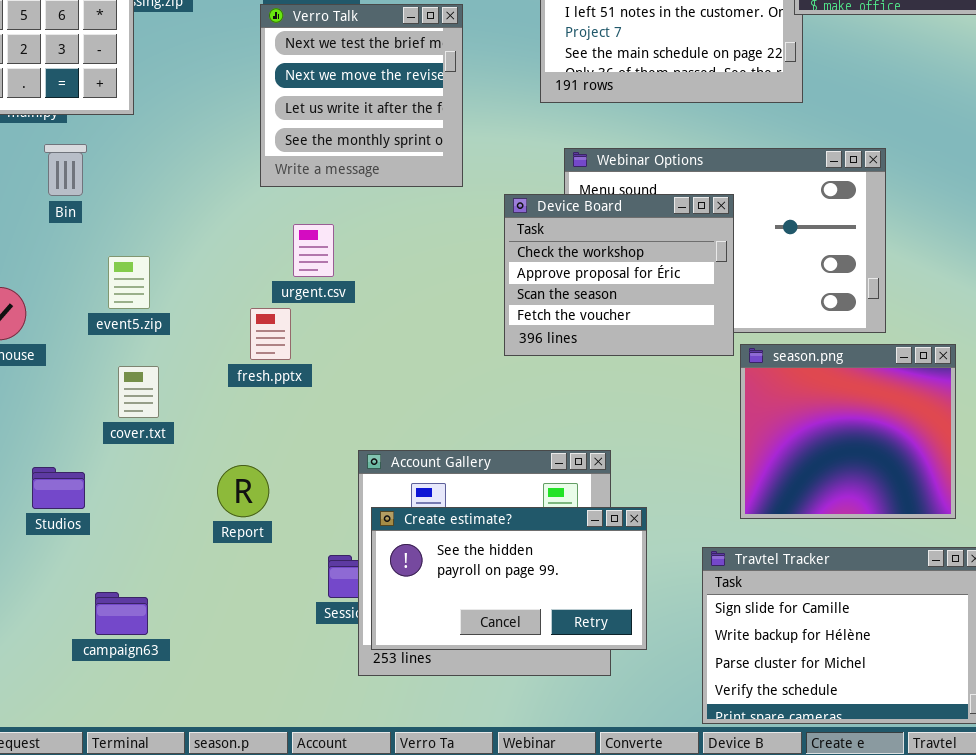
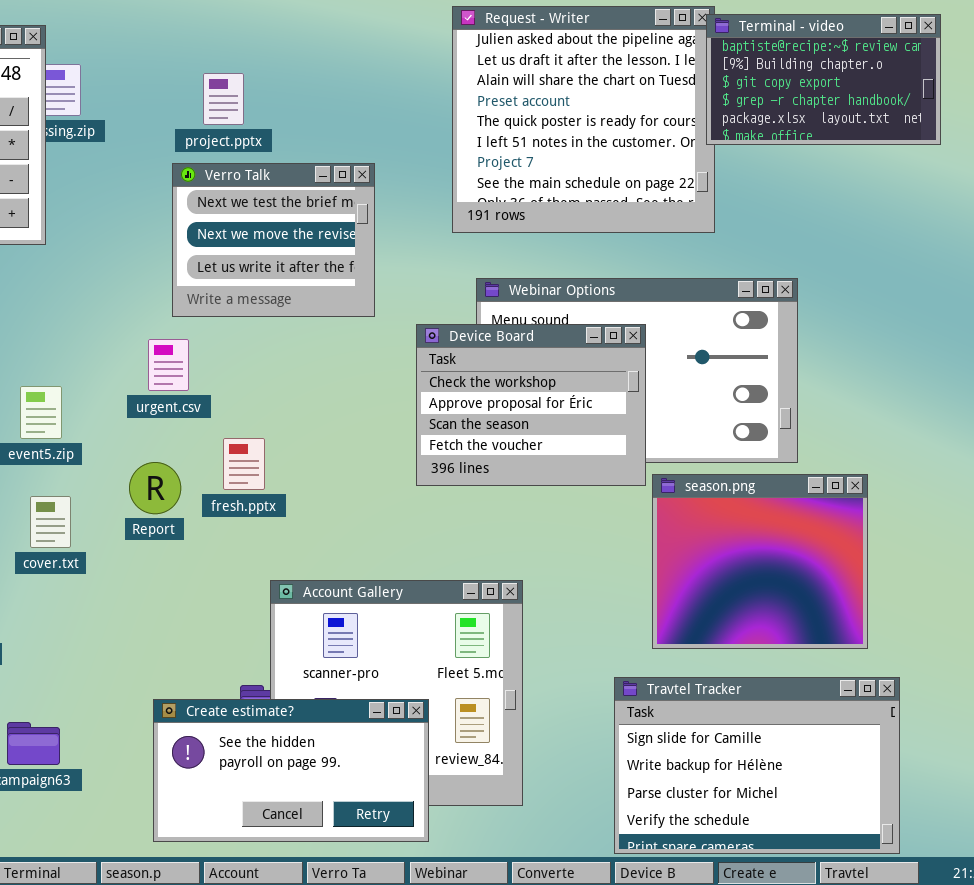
Verro Talk: [260,4,463,187] -> [172,163,375,317], resized
urgent.csv: [293,224,334,277] -> [148,339,189,391], moved
fresh.pptx: [250,308,291,360] -> [223,438,265,490], moved
Report: [217,465,269,517] -> [129,462,181,514], moved
Create estimate?: [371,507,647,650] -> [153,699,429,842], moved

